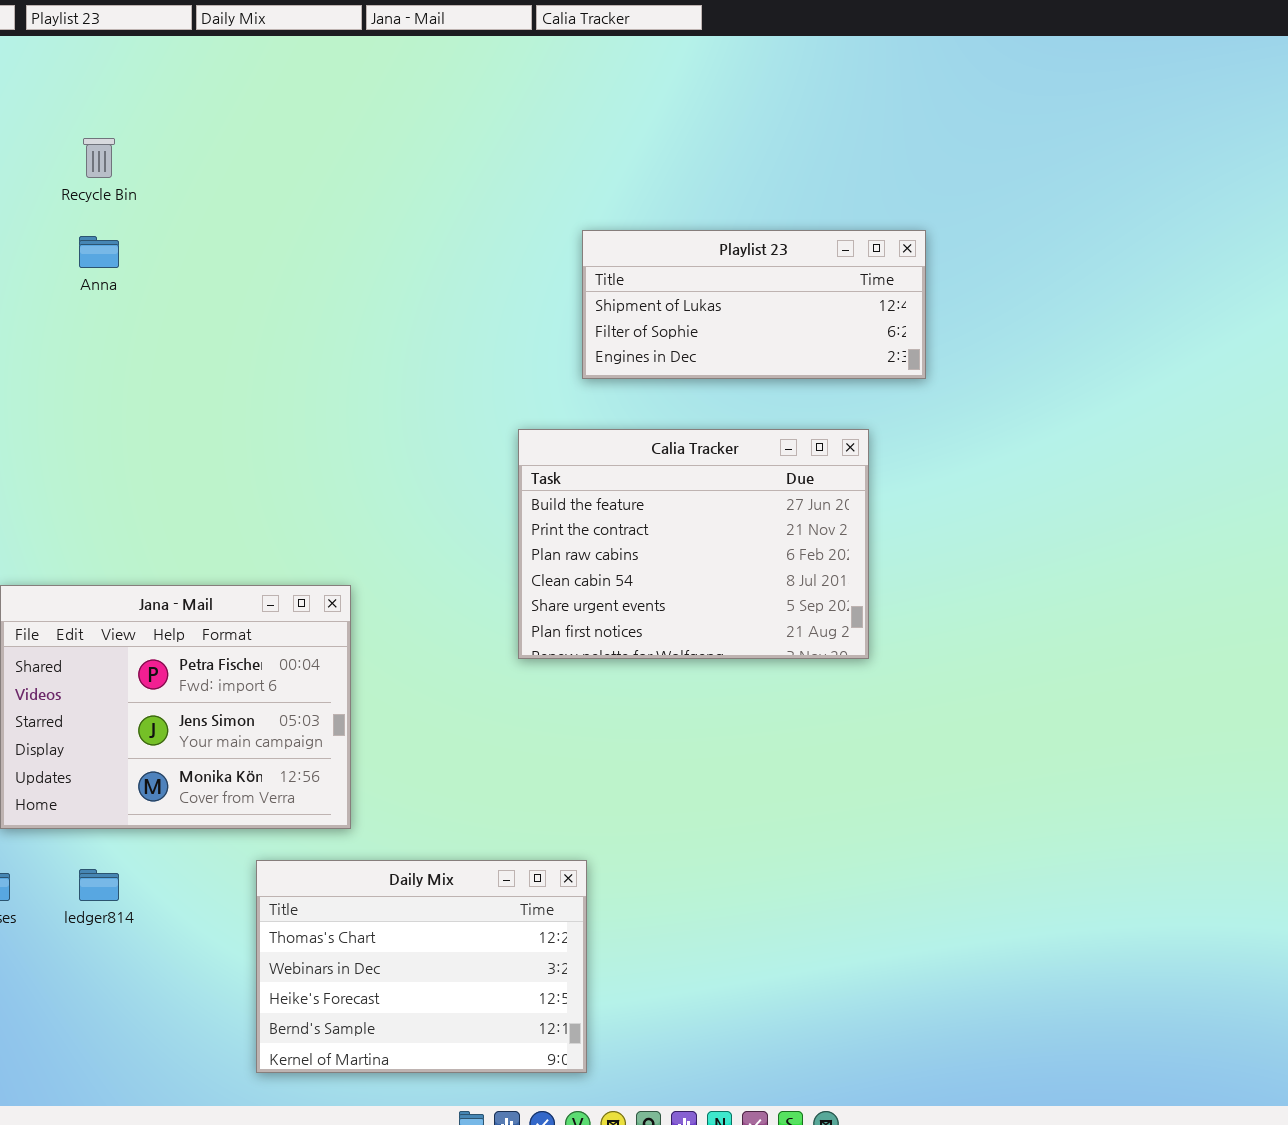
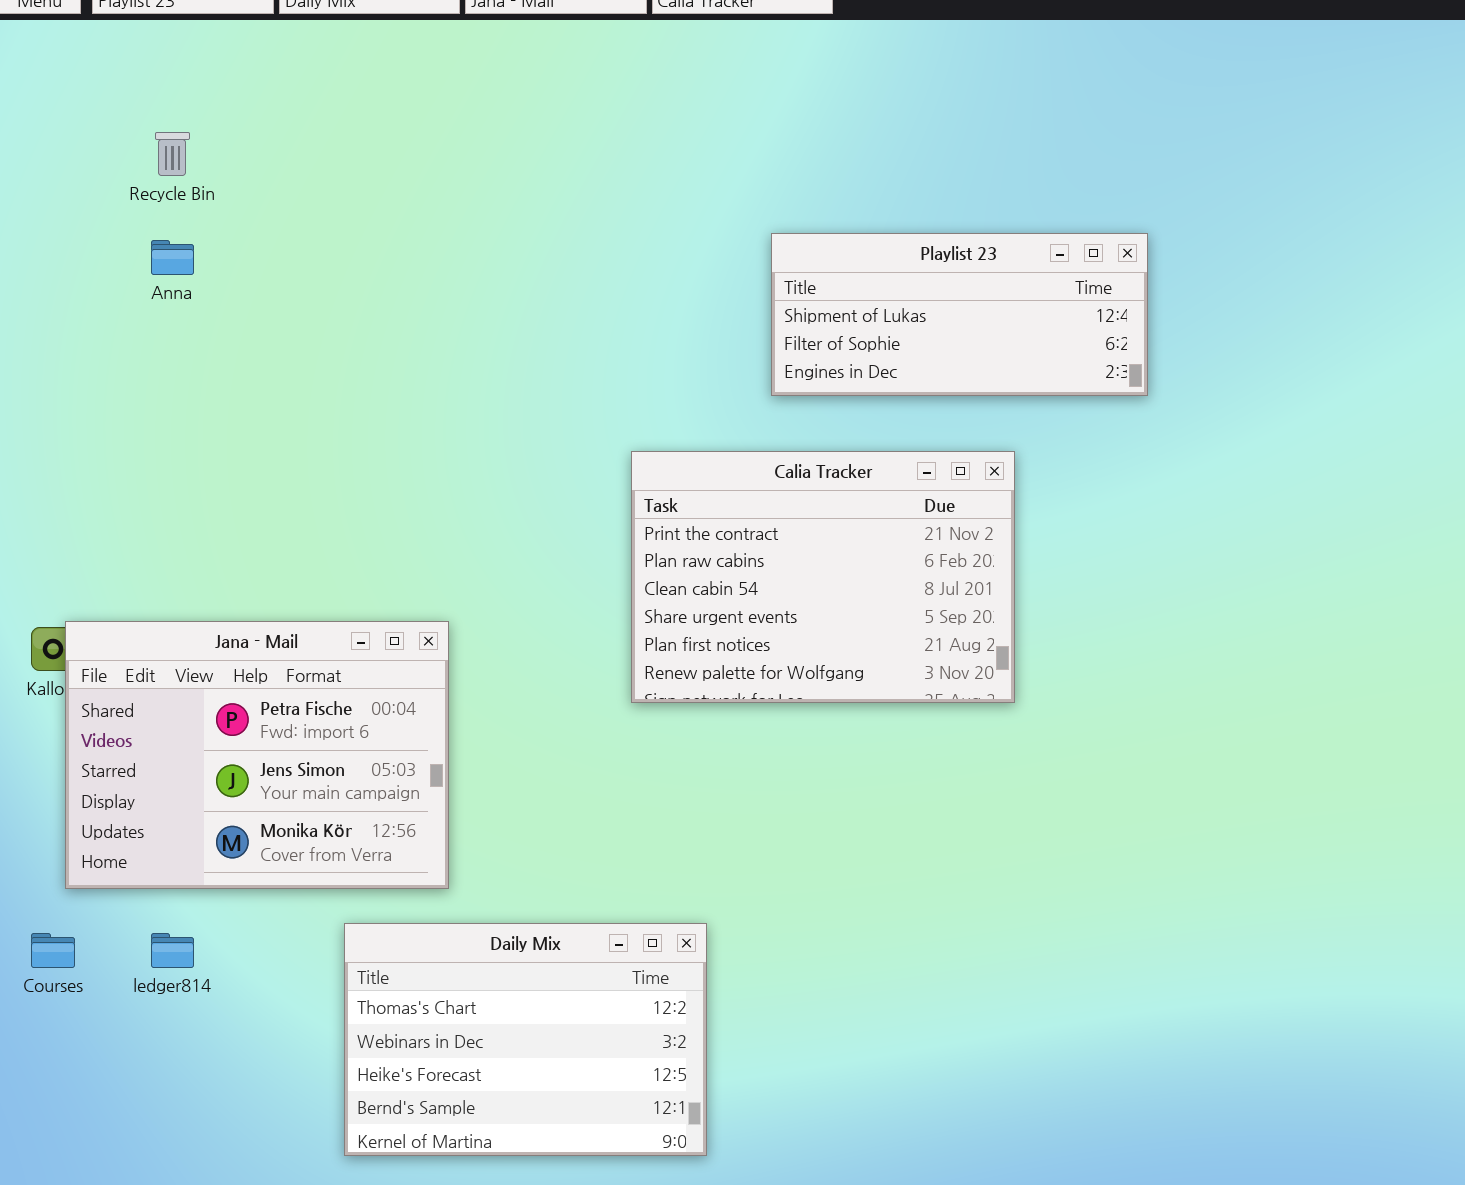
Playlist 23: [582,230,926,379] -> [771,233,1148,396], moved
Calia Tracker: [518,429,869,659] -> [631,451,1015,703], scrolled down 1 row

